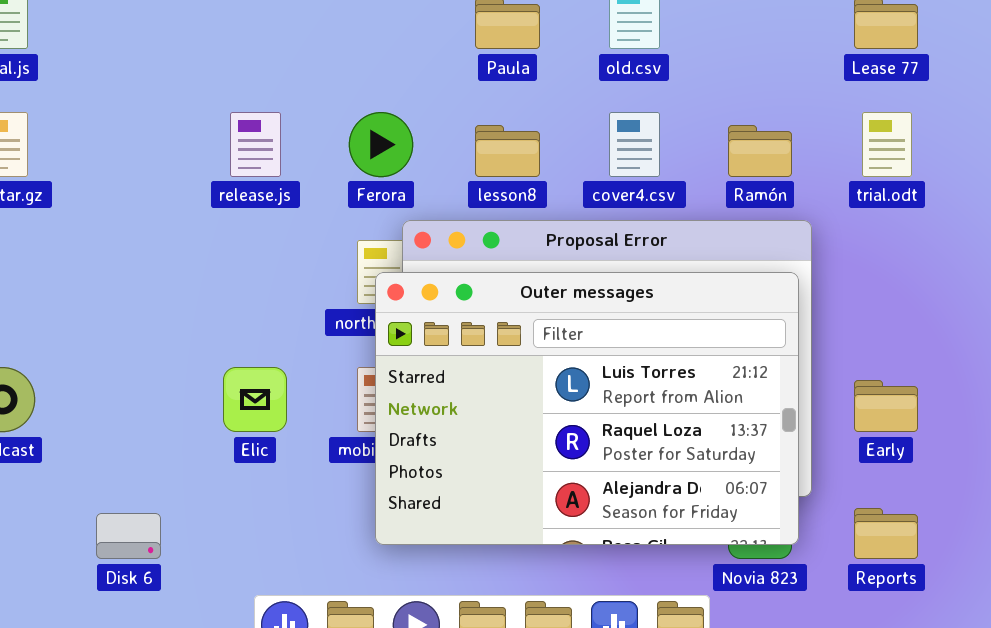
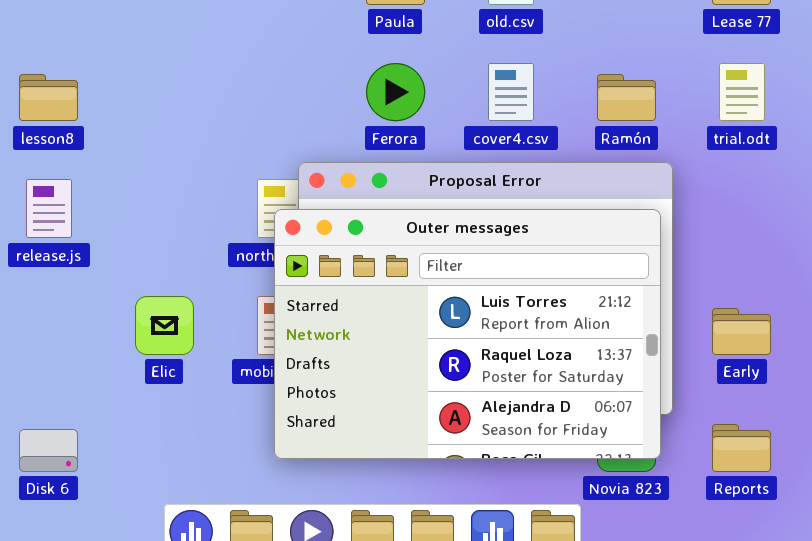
release.js: [230,112,281,177] -> [26,179,72,238], moved
Ferora: [349,112,413,177] -> [366,63,425,121], moved
lesson8: [475,125,540,177] -> [19,74,78,121], moved

